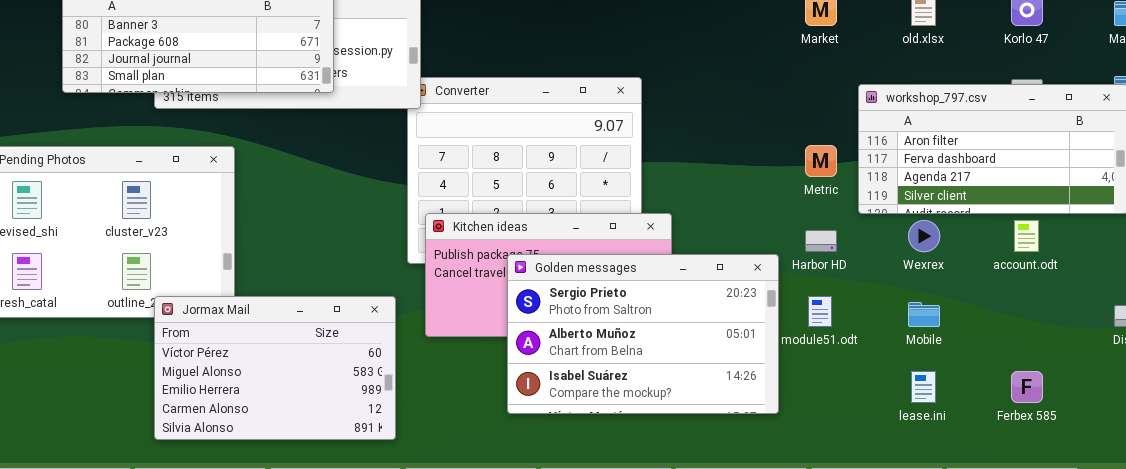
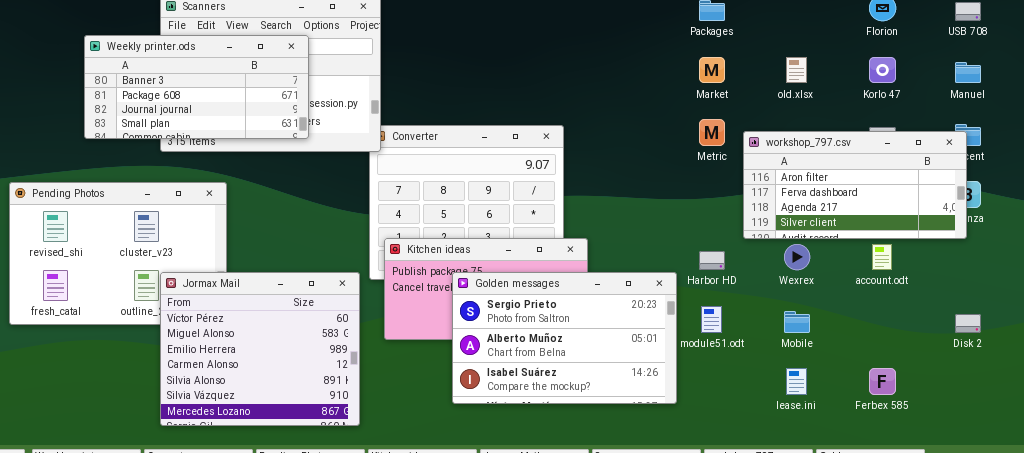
Metric: [805,145,837,177] -> [699,119,725,146], moved
Jormax Mail: [154,296,396,440] -> [160,272,360,426], resized

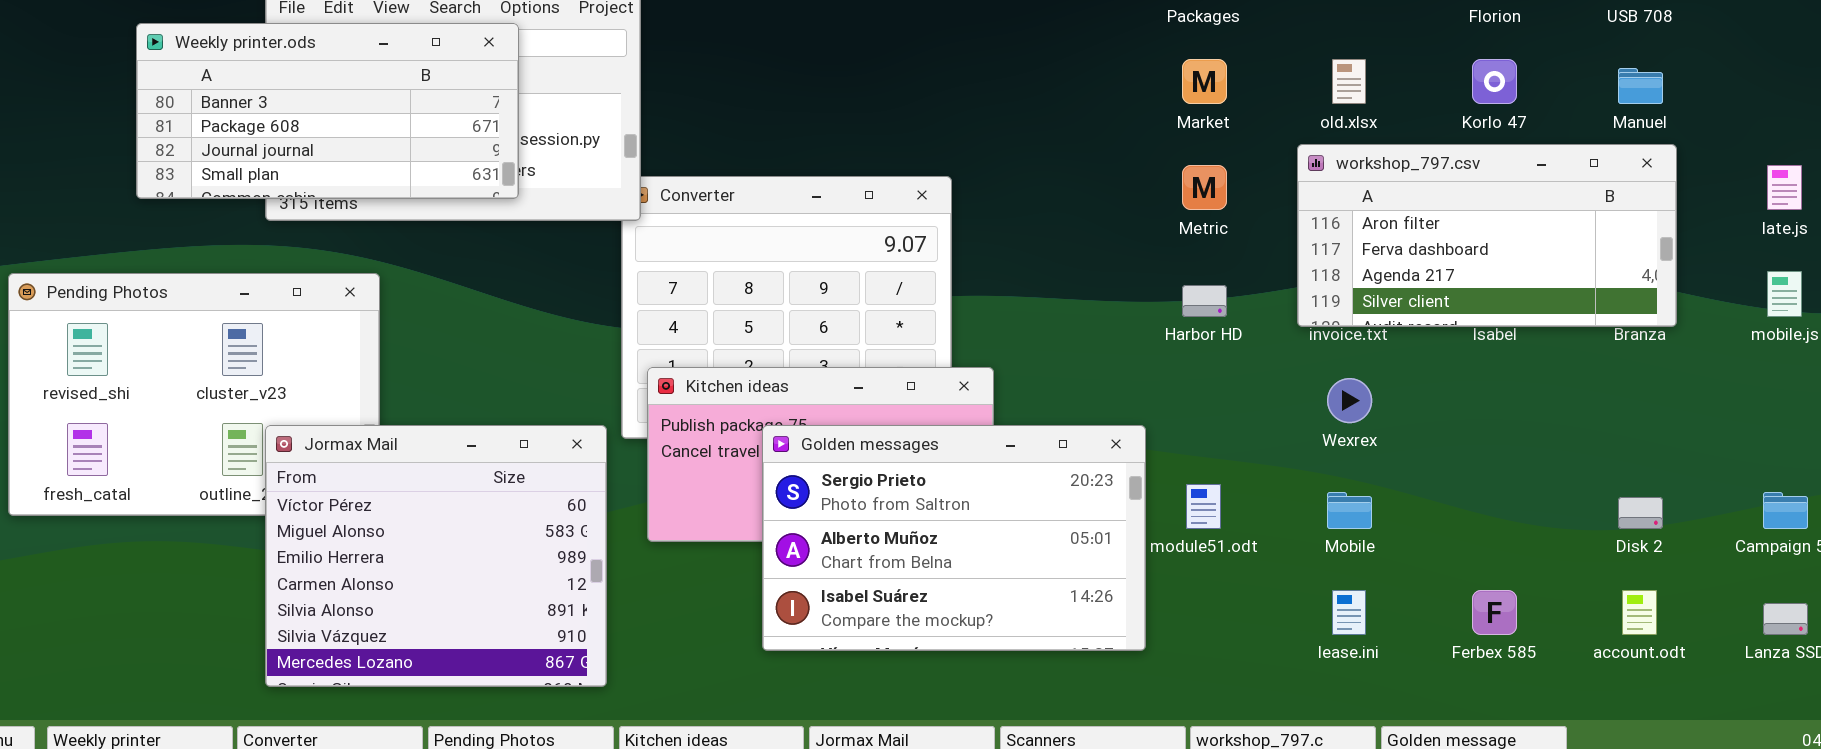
workshop_797.csv: [743,131,967,239] -> [1297,144,1677,327], moved
account.odt: [872,244,892,270] -> [1622,590,1657,635], moved
Harbor HD: [699,251,725,270] -> [1182,285,1227,317], moved

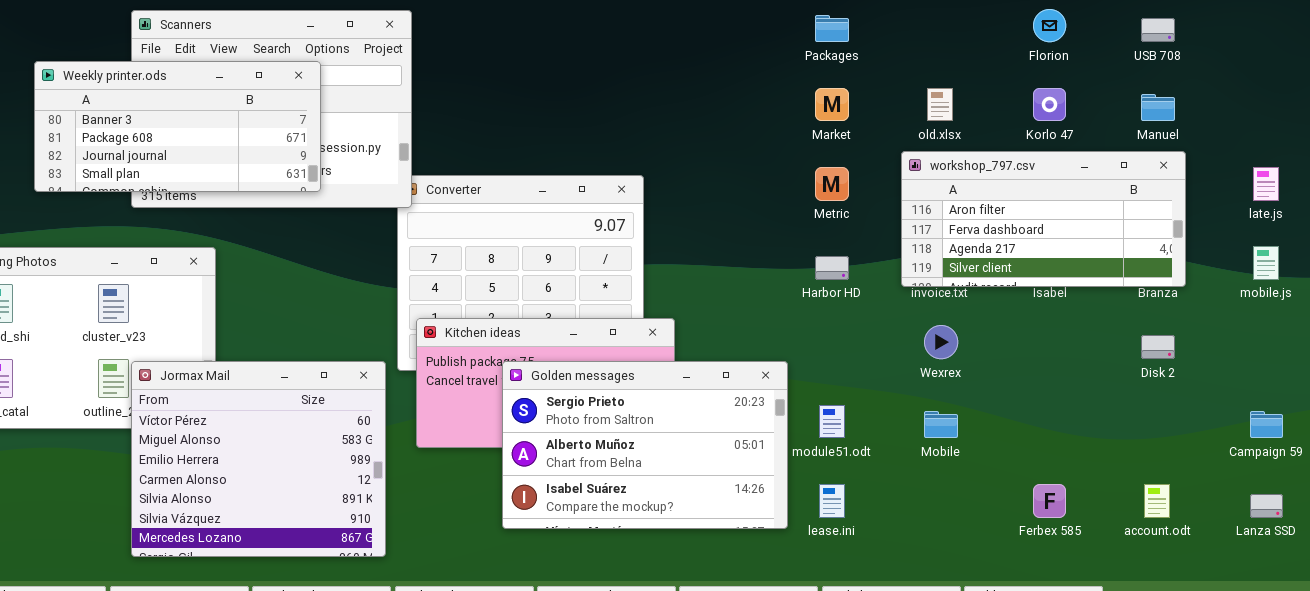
Disk 2: [1618,497,1663,529] -> [1141,335,1175,359], moved
lease.ini: [1332,590,1366,635] -> [819,484,845,518], moved

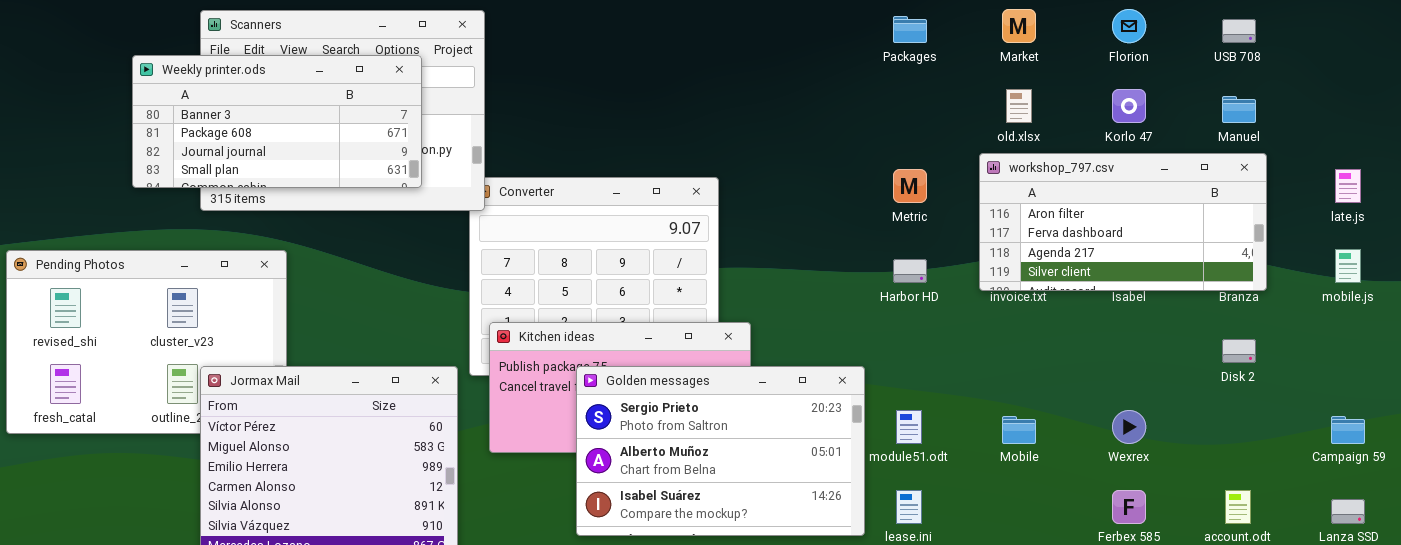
Weekly printer.ods: [34,61,321,192] -> [132,55,422,188], moved
Market: [815,88,849,121] -> [1002,9,1036,43], moved
Wexrex: [924,325,958,359] -> [1112,410,1146,444], moved

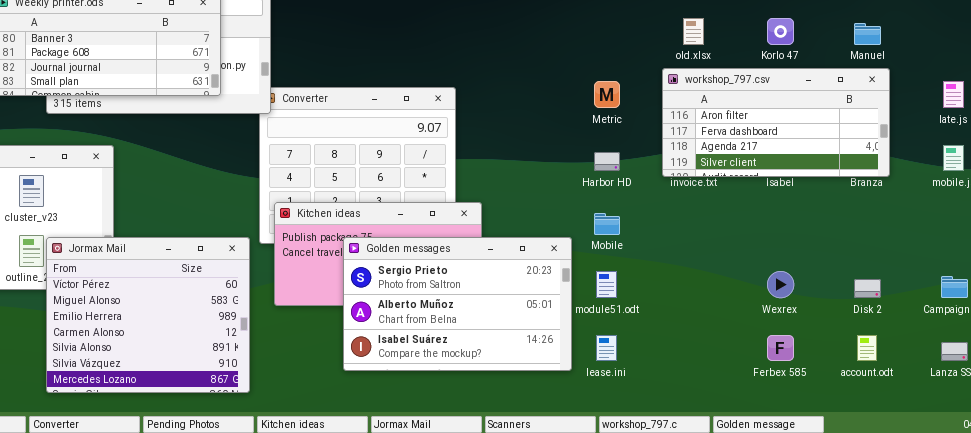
Disk 2: [1222,339,1256,363] -> [854,279,881,298], moved
Mobile: [1002,416,1036,444] -> [594,213,620,235], moved

